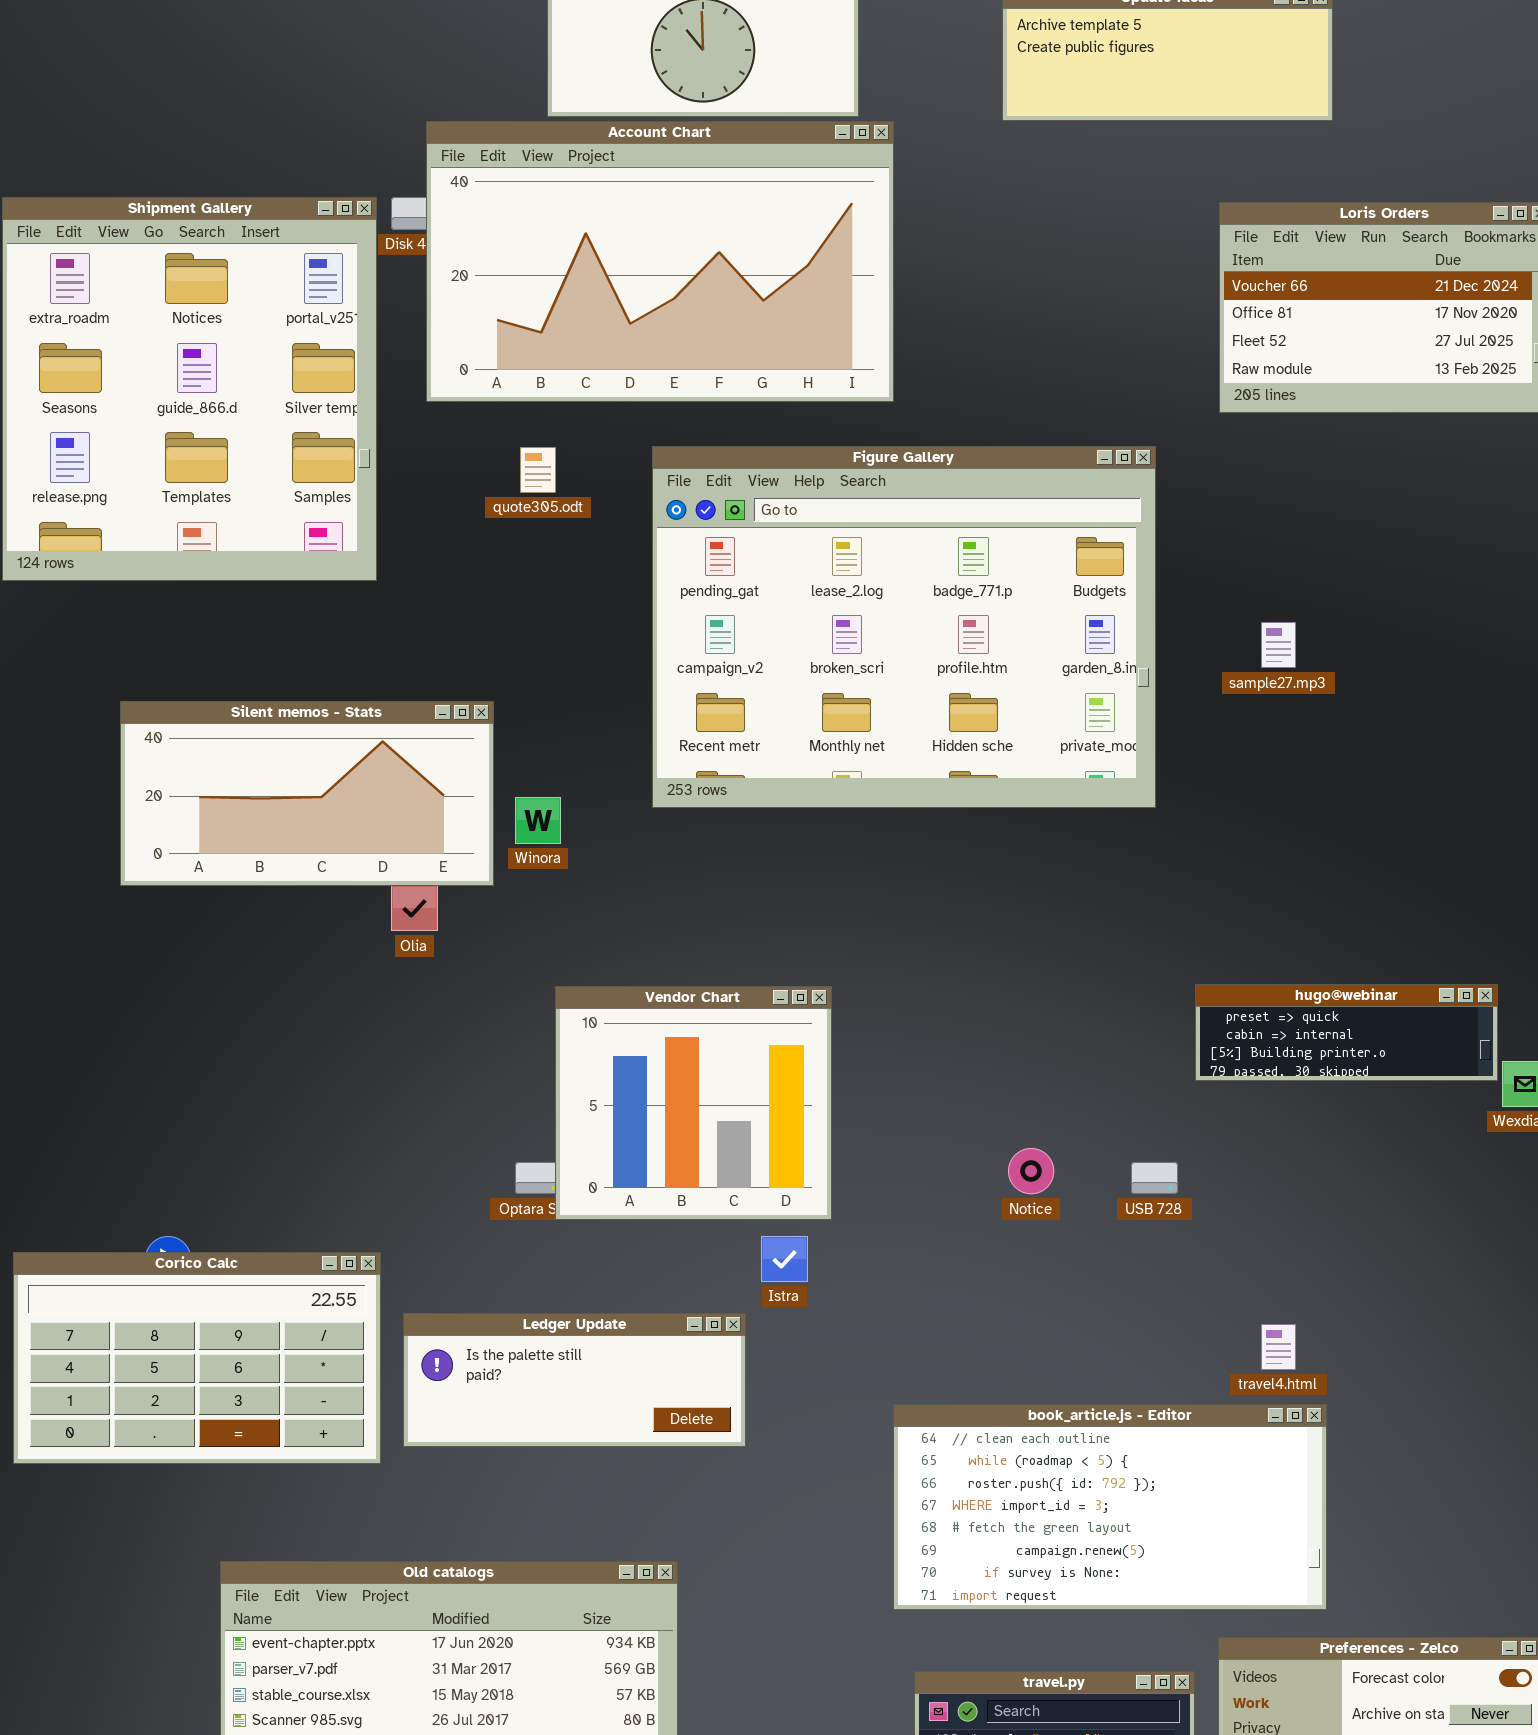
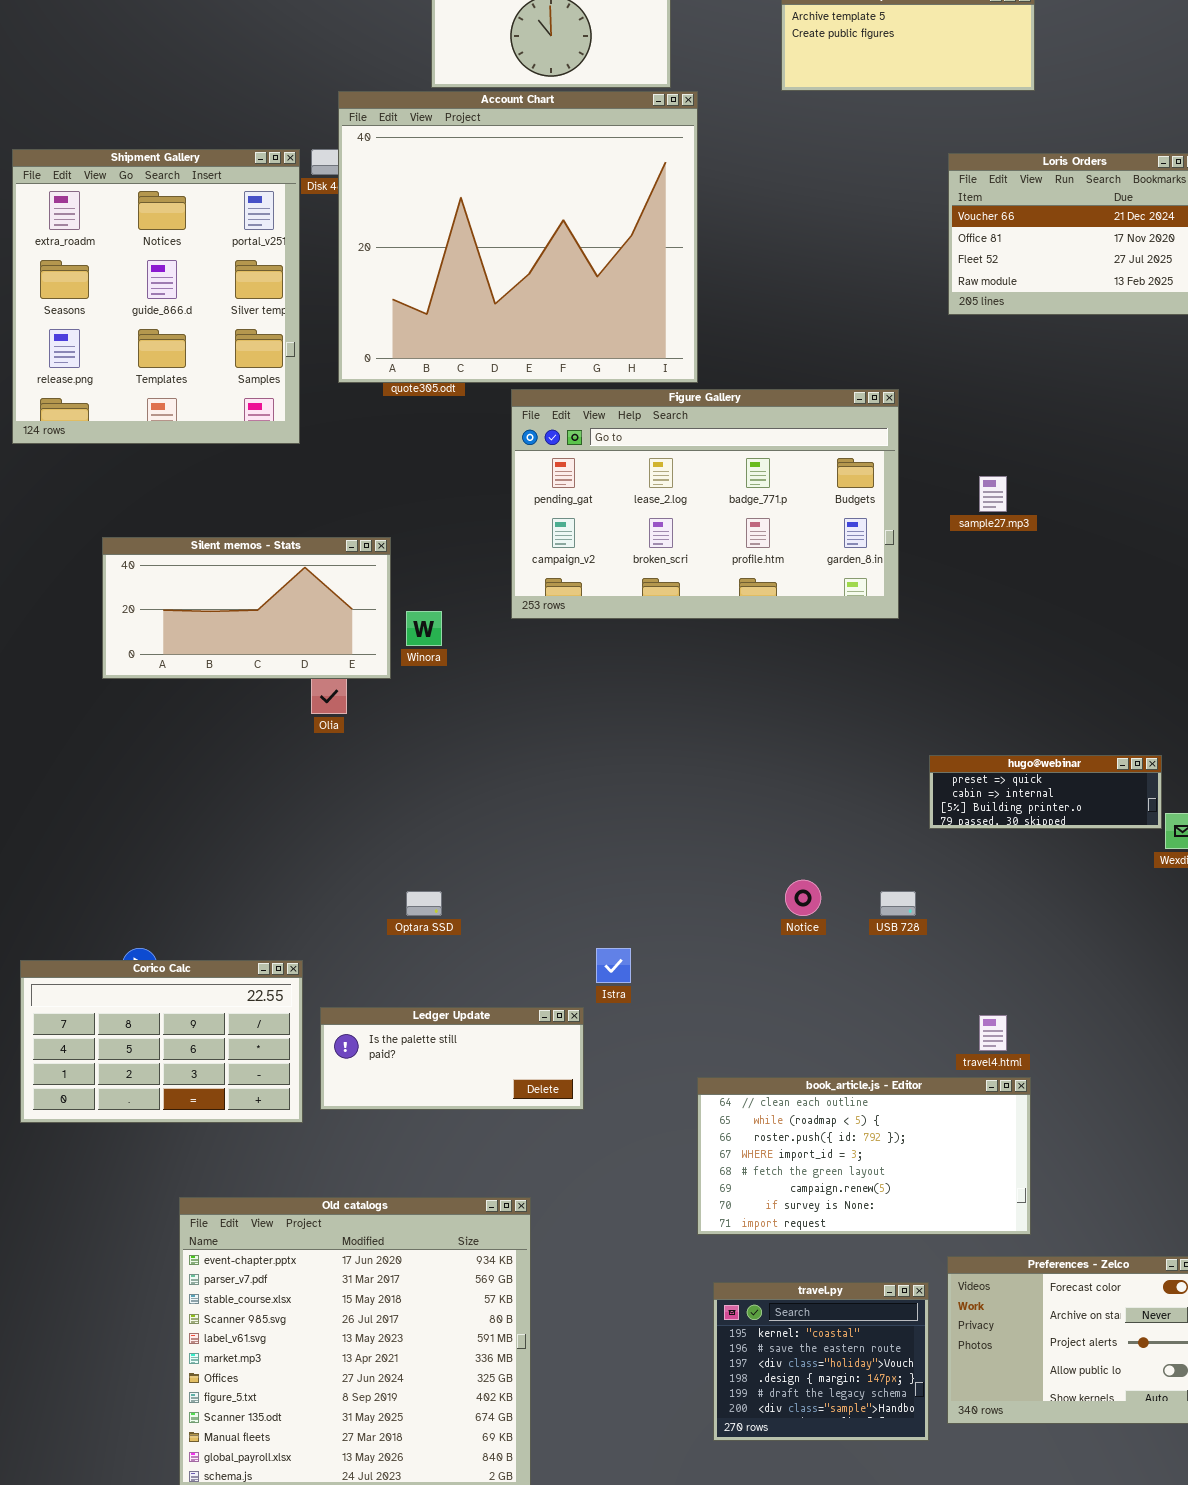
Account Chart: [426,121,894,402] -> [338,91,698,383], resized
Figure Gallery: [652,446,1156,808] -> [511,389,899,619], resized
Vendor Chart: [555,986,832,1220] -> none, closed

